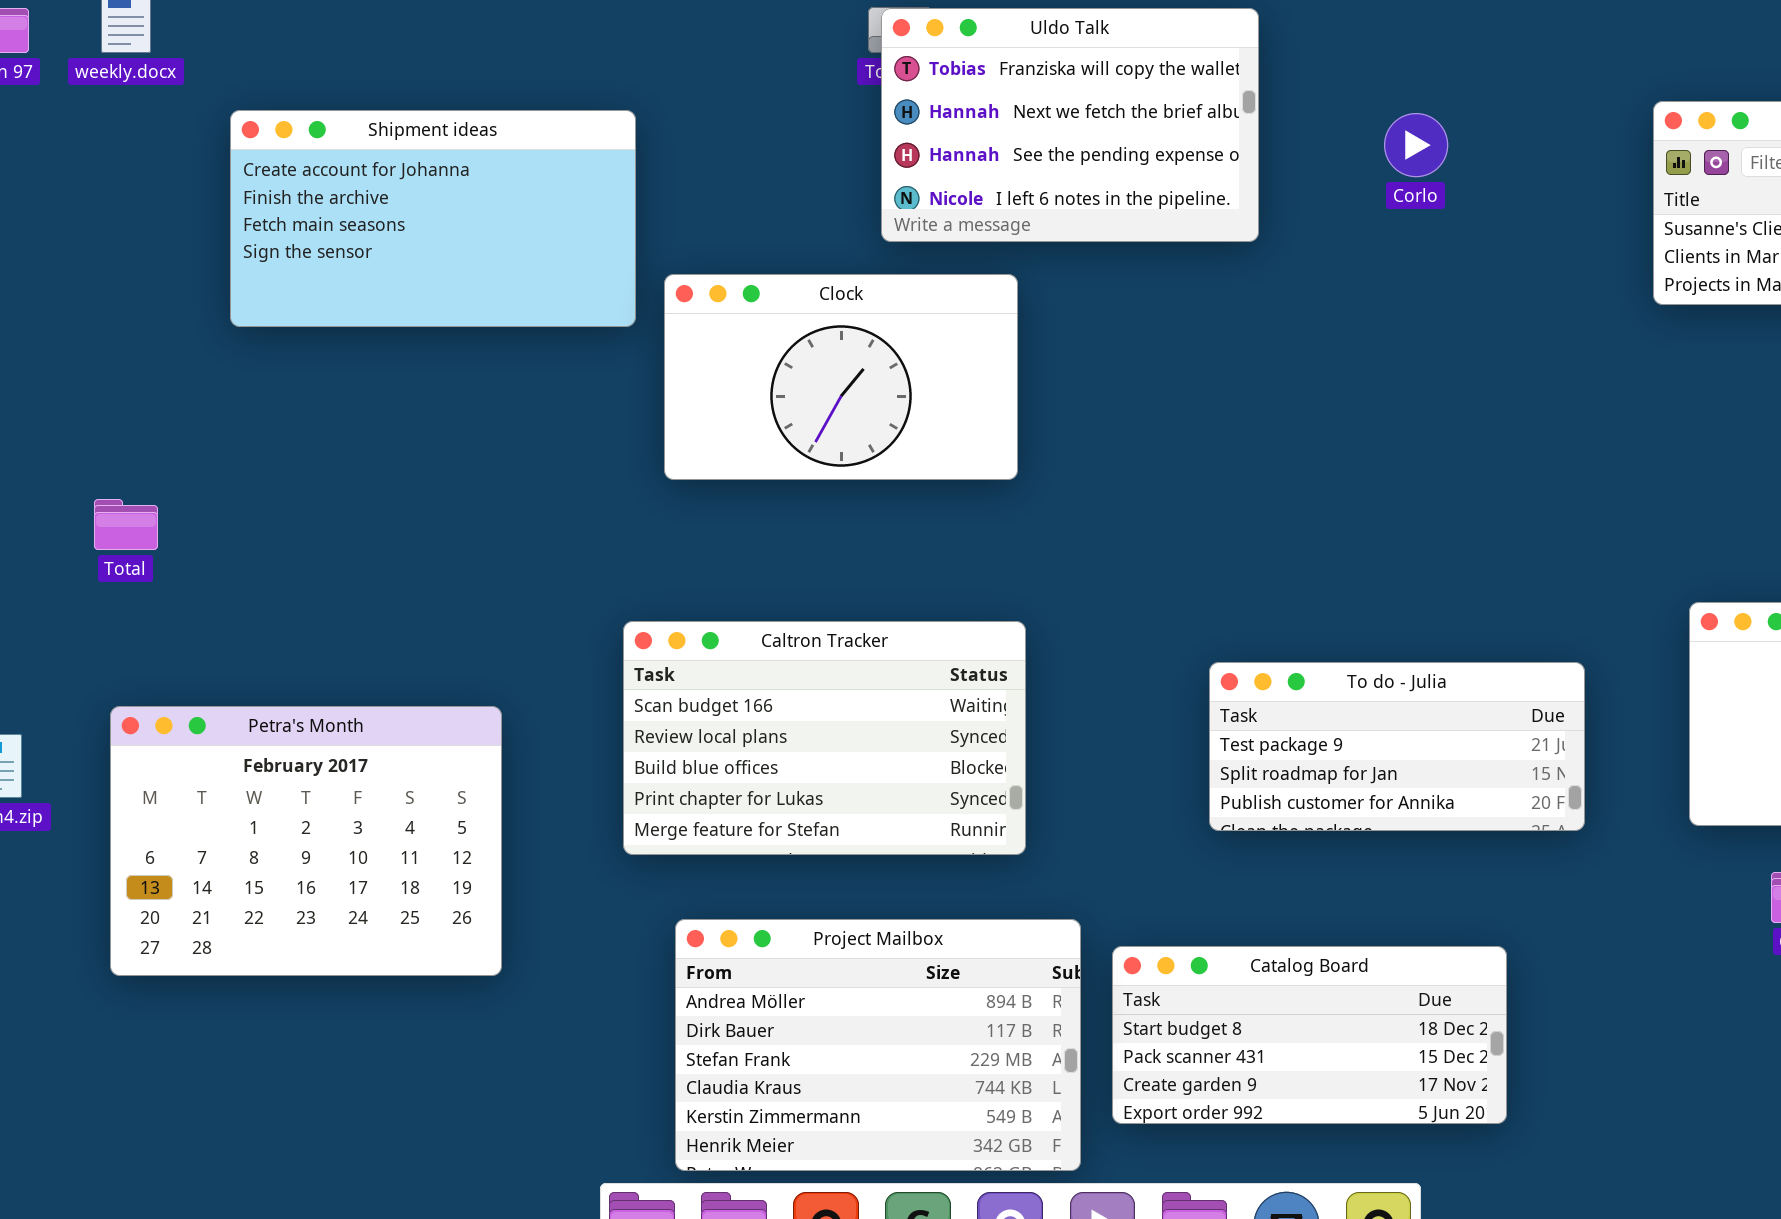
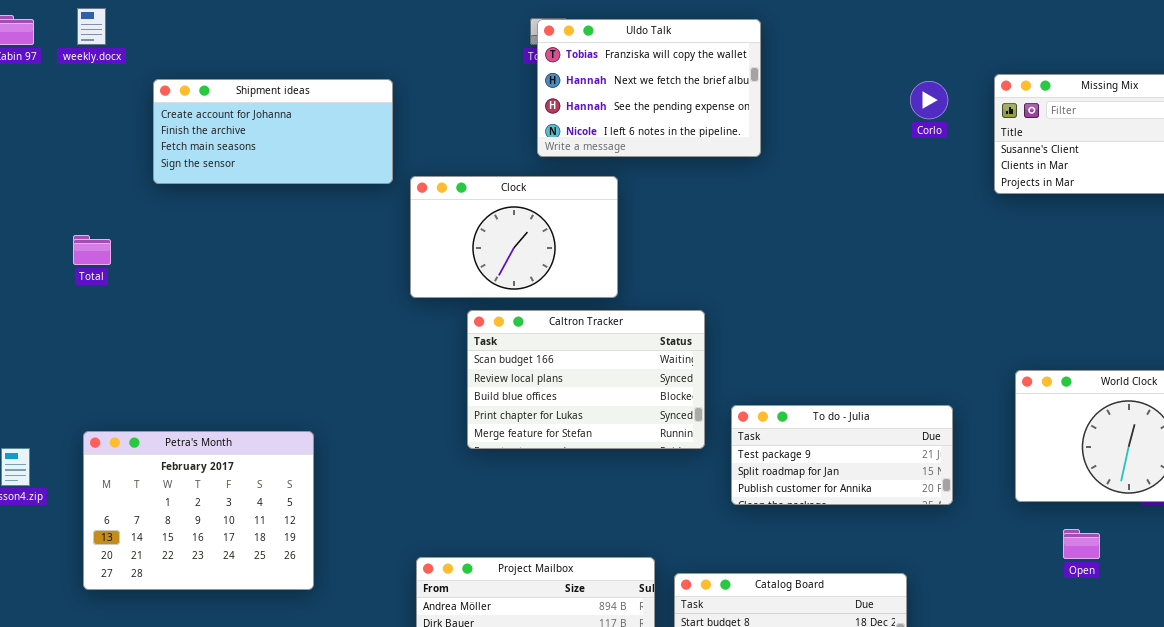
Shipment ideas: [230,110,636,327] -> [153,79,393,184], resized
Corlo: [1384,113,1448,177] -> [910,81,948,119], moved
Total: [94,499,158,550] -> [73,235,111,265], moved
Caltron Tracker: [623,621,1026,855] -> [467,310,705,449], moved

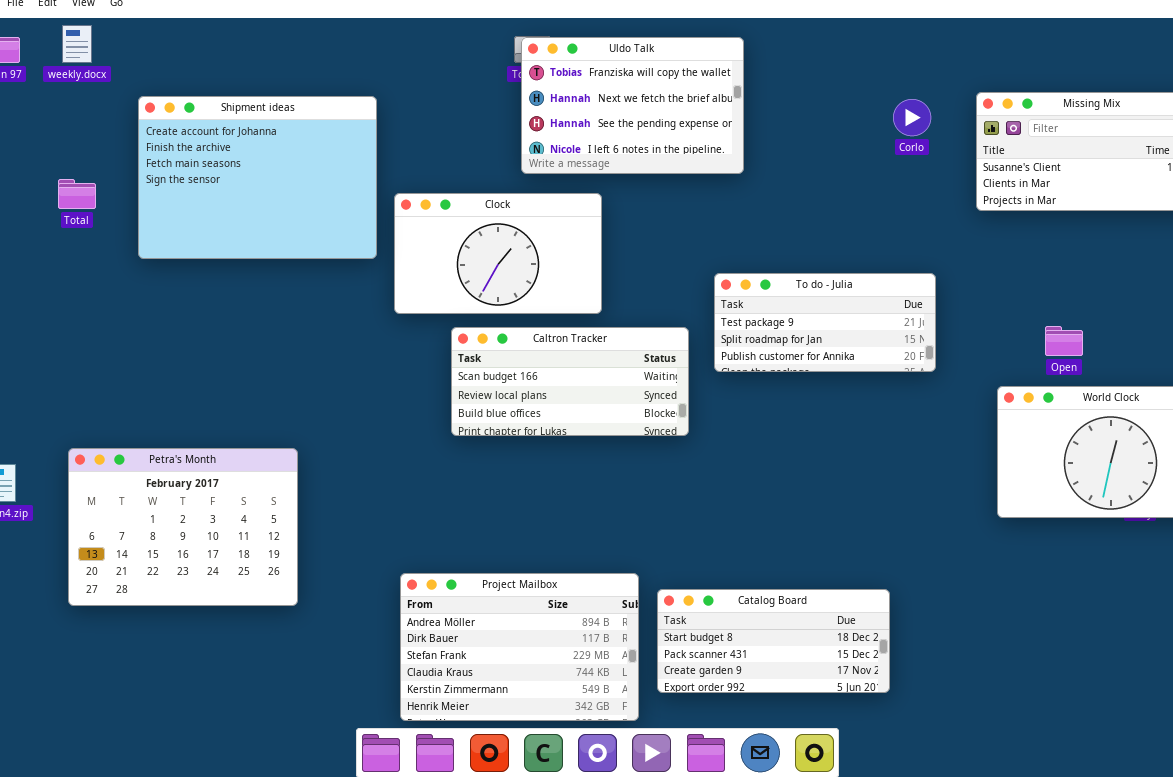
Shipment ideas: [153,79,393,184] -> [138,96,377,259], resized
Total: [73,235,111,265] -> [58,179,96,209], moved
Caltron Tracker: [467,310,705,449] -> [451,327,689,436], resized
To do - Julia: [731,405,953,505] -> [714,273,936,372], moved
Open: [1063,529,1100,559] -> [1045,326,1083,356], moved

